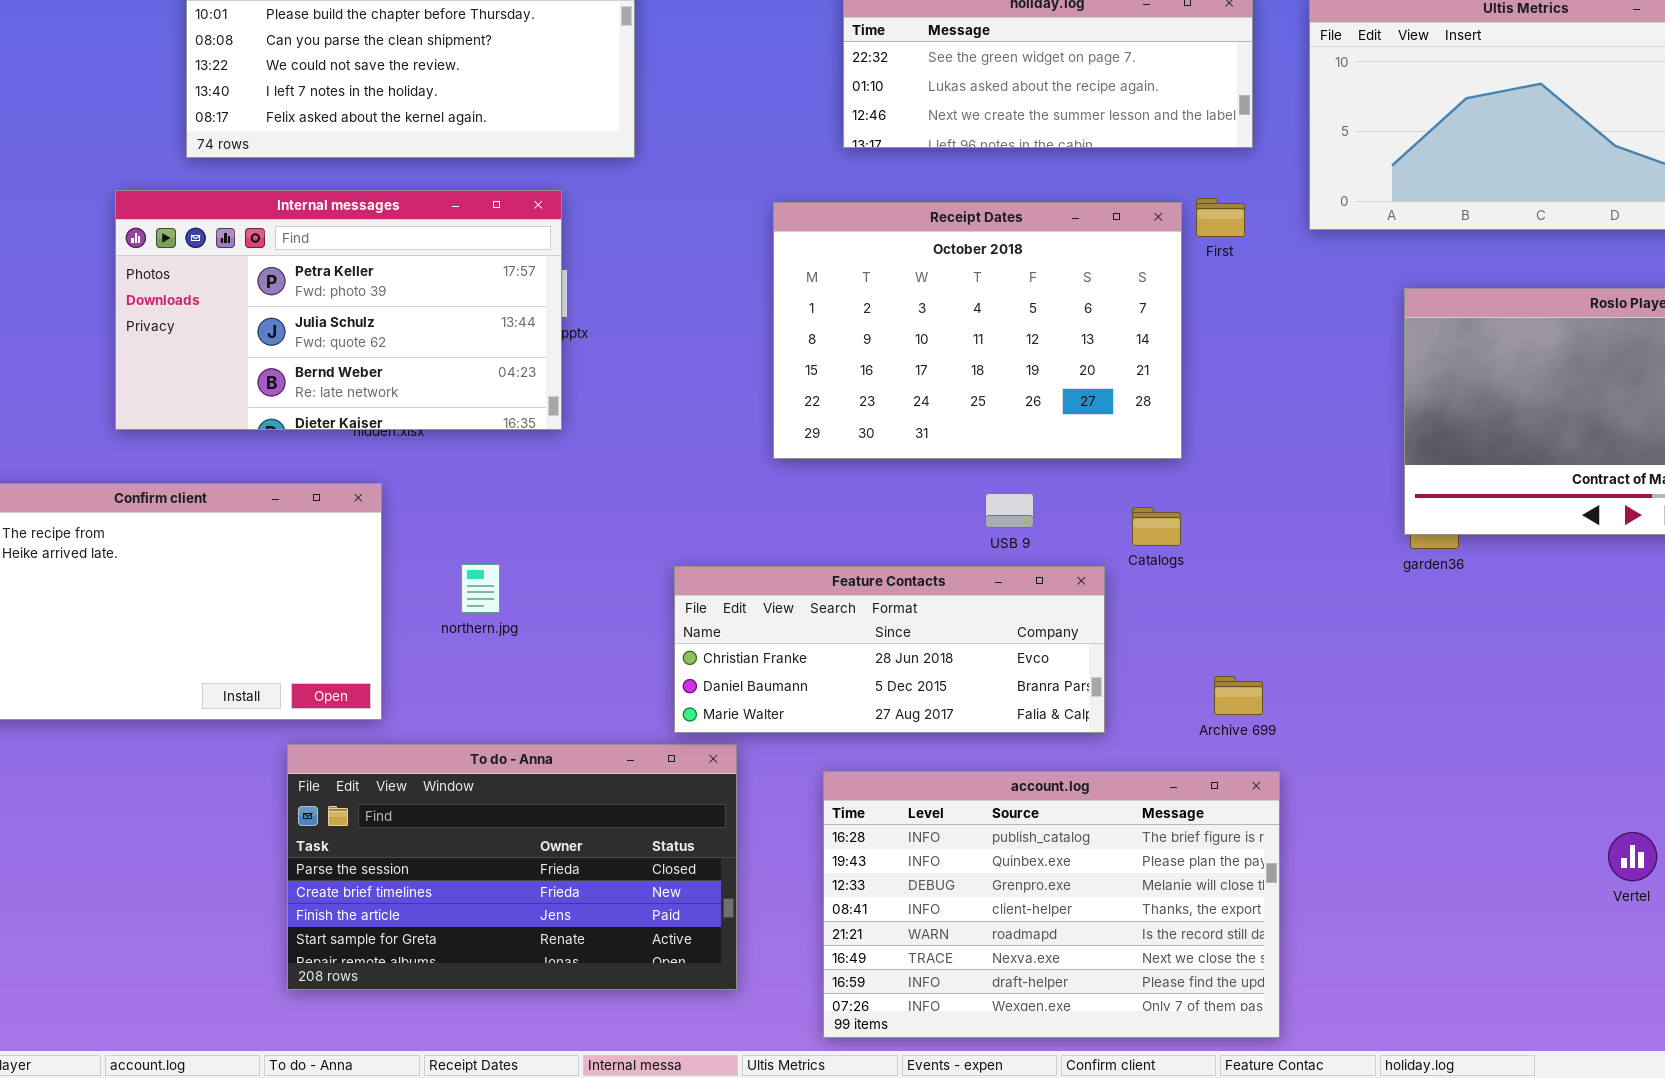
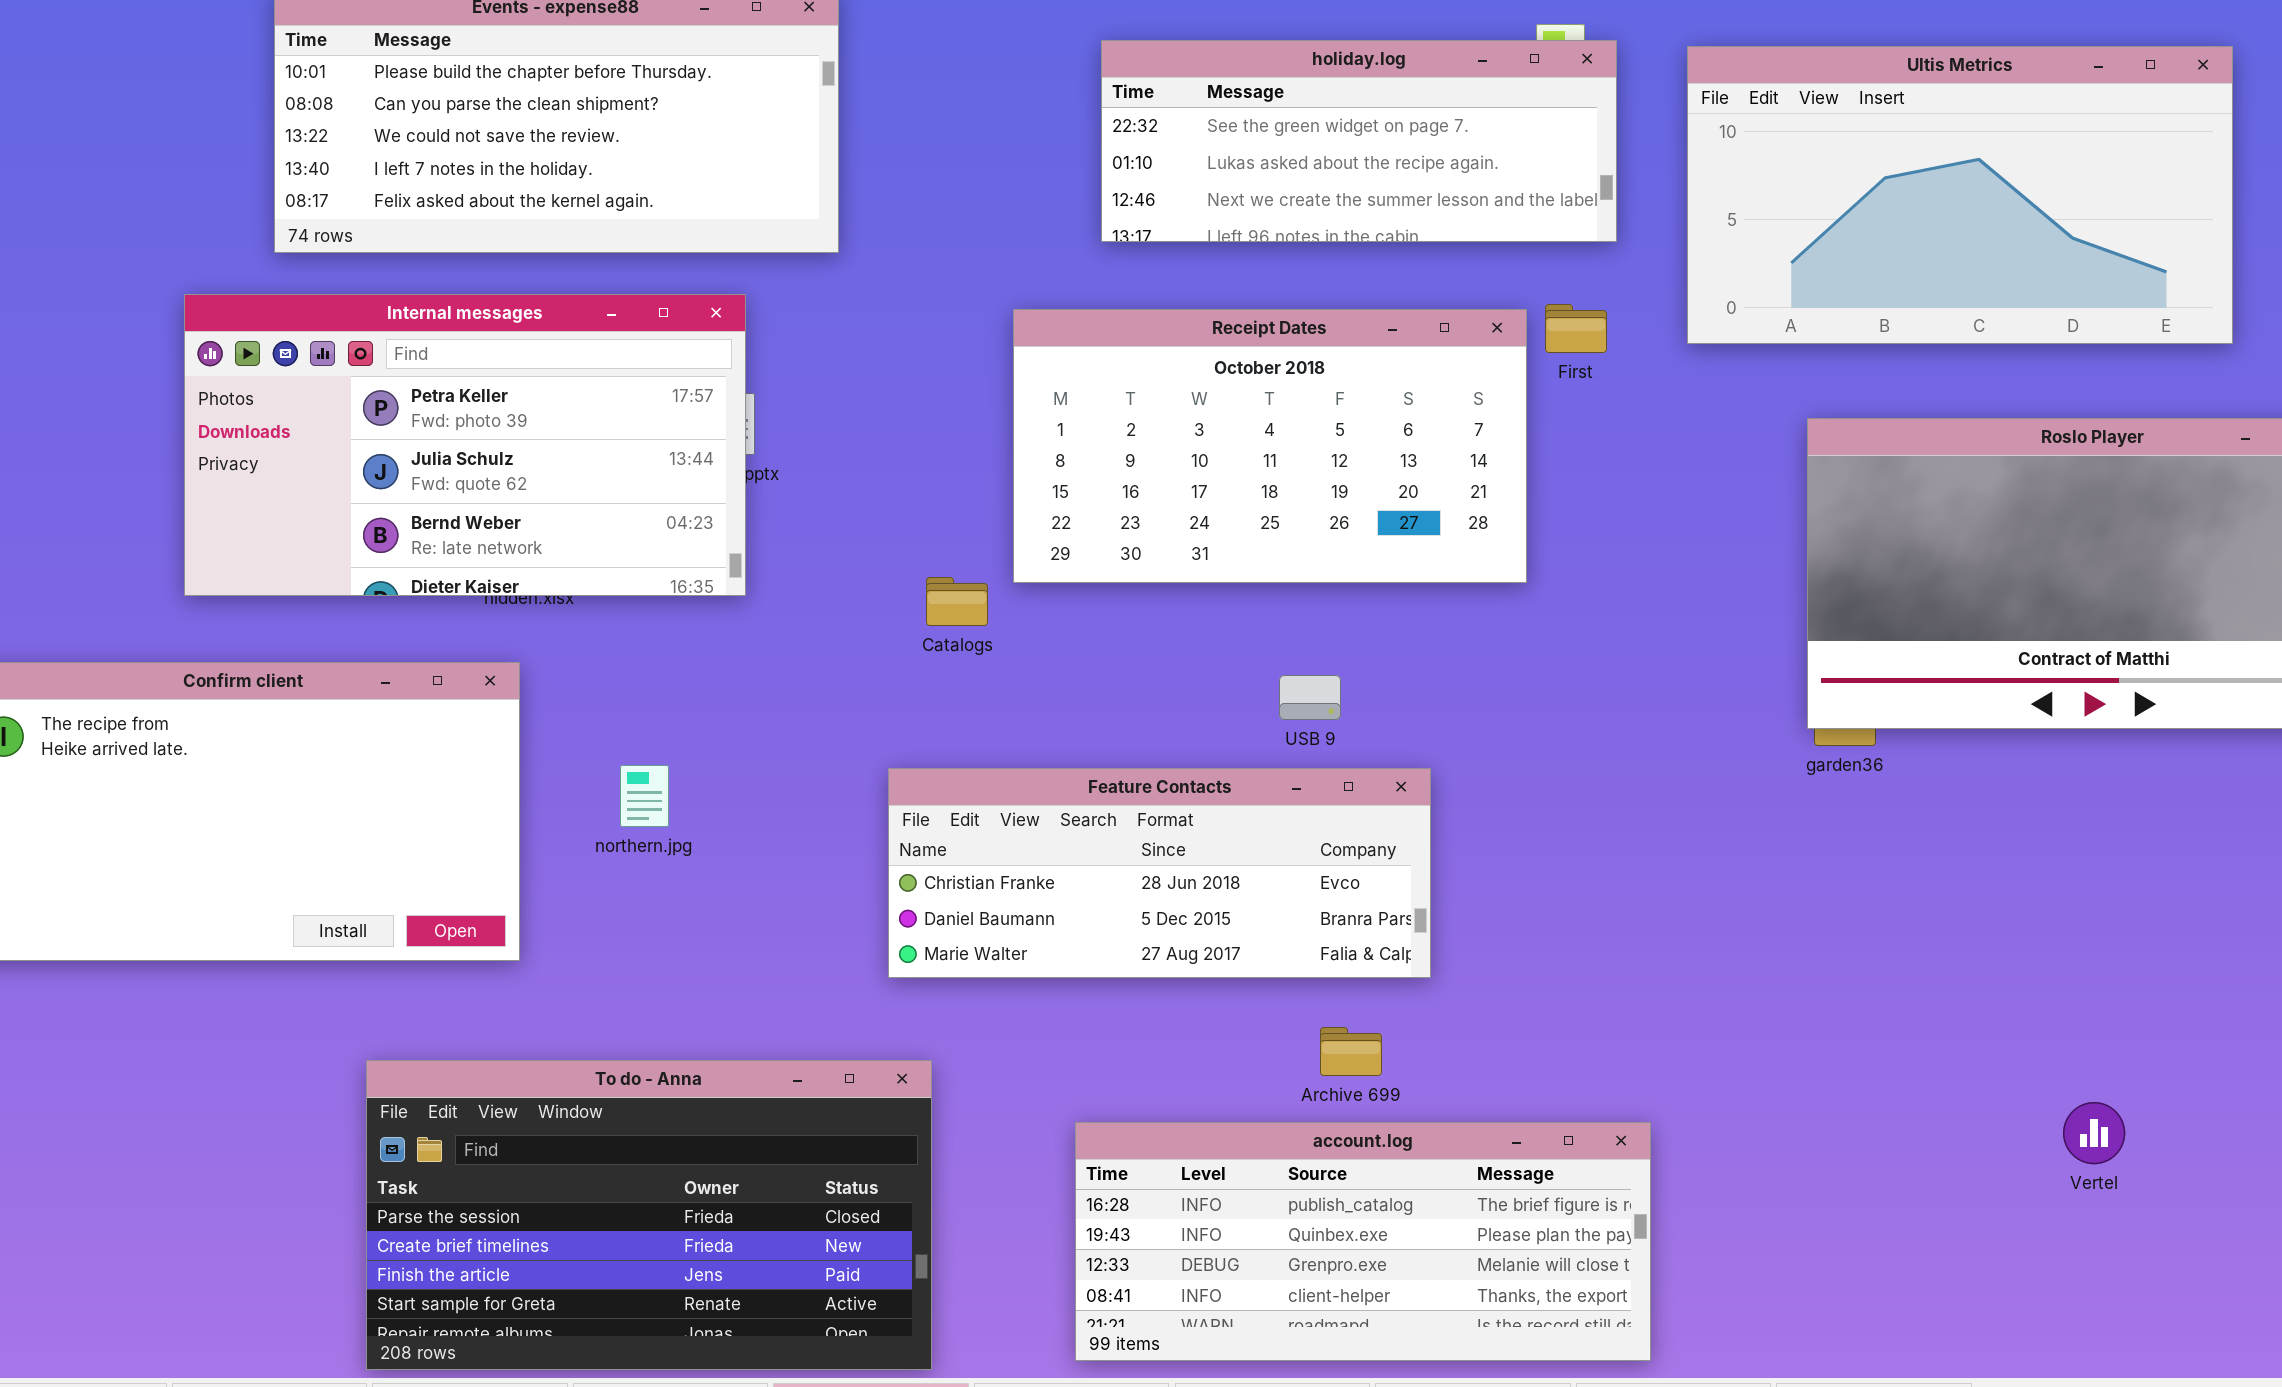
Receipt Dates: [773,202,1182,459] -> [1013,309,1527,583], resized
Catalogs: [1132,507,1181,546] -> [926,577,988,626], moved
Archive 699: [1214,676,1263,715] -> [1320,1027,1382,1076], moved
To do - Anna: [287,744,737,990] -> [366,1060,932,1370], moved
account.log: [823,771,1280,1038] -> [1075,1122,1651,1361], resized

